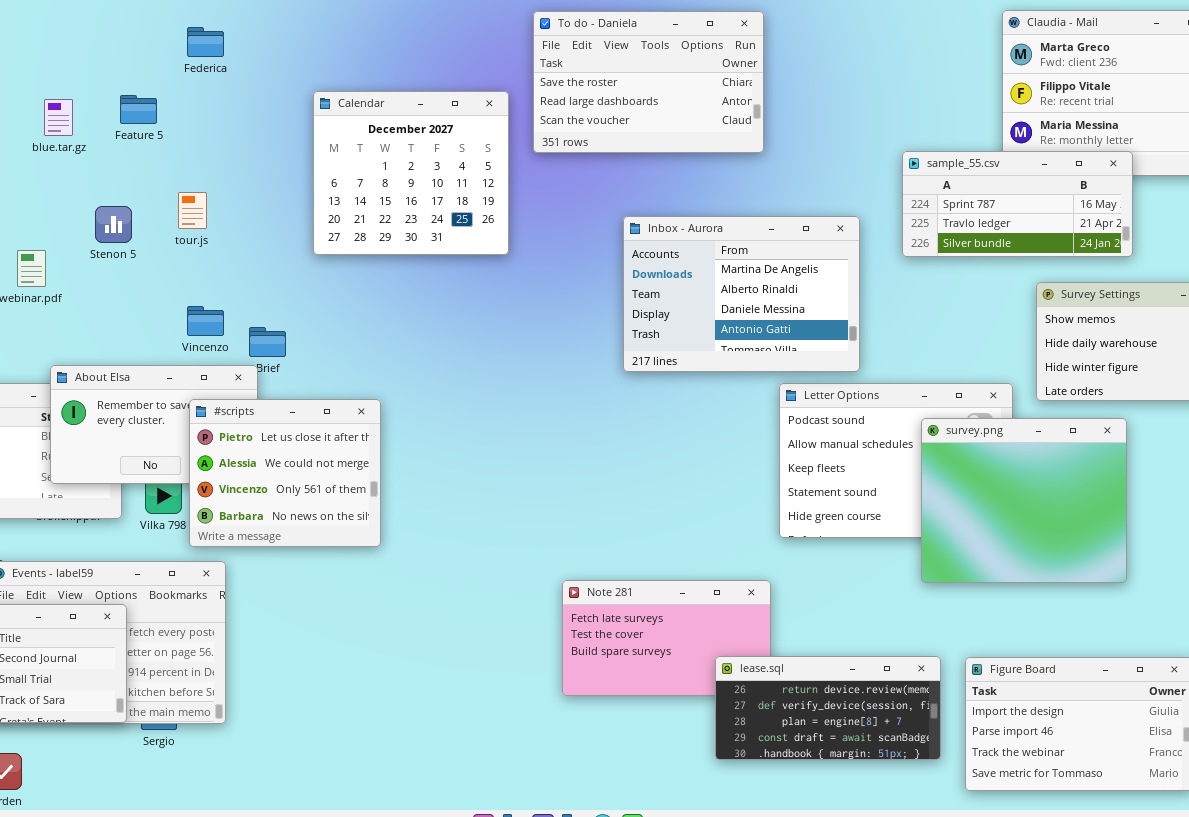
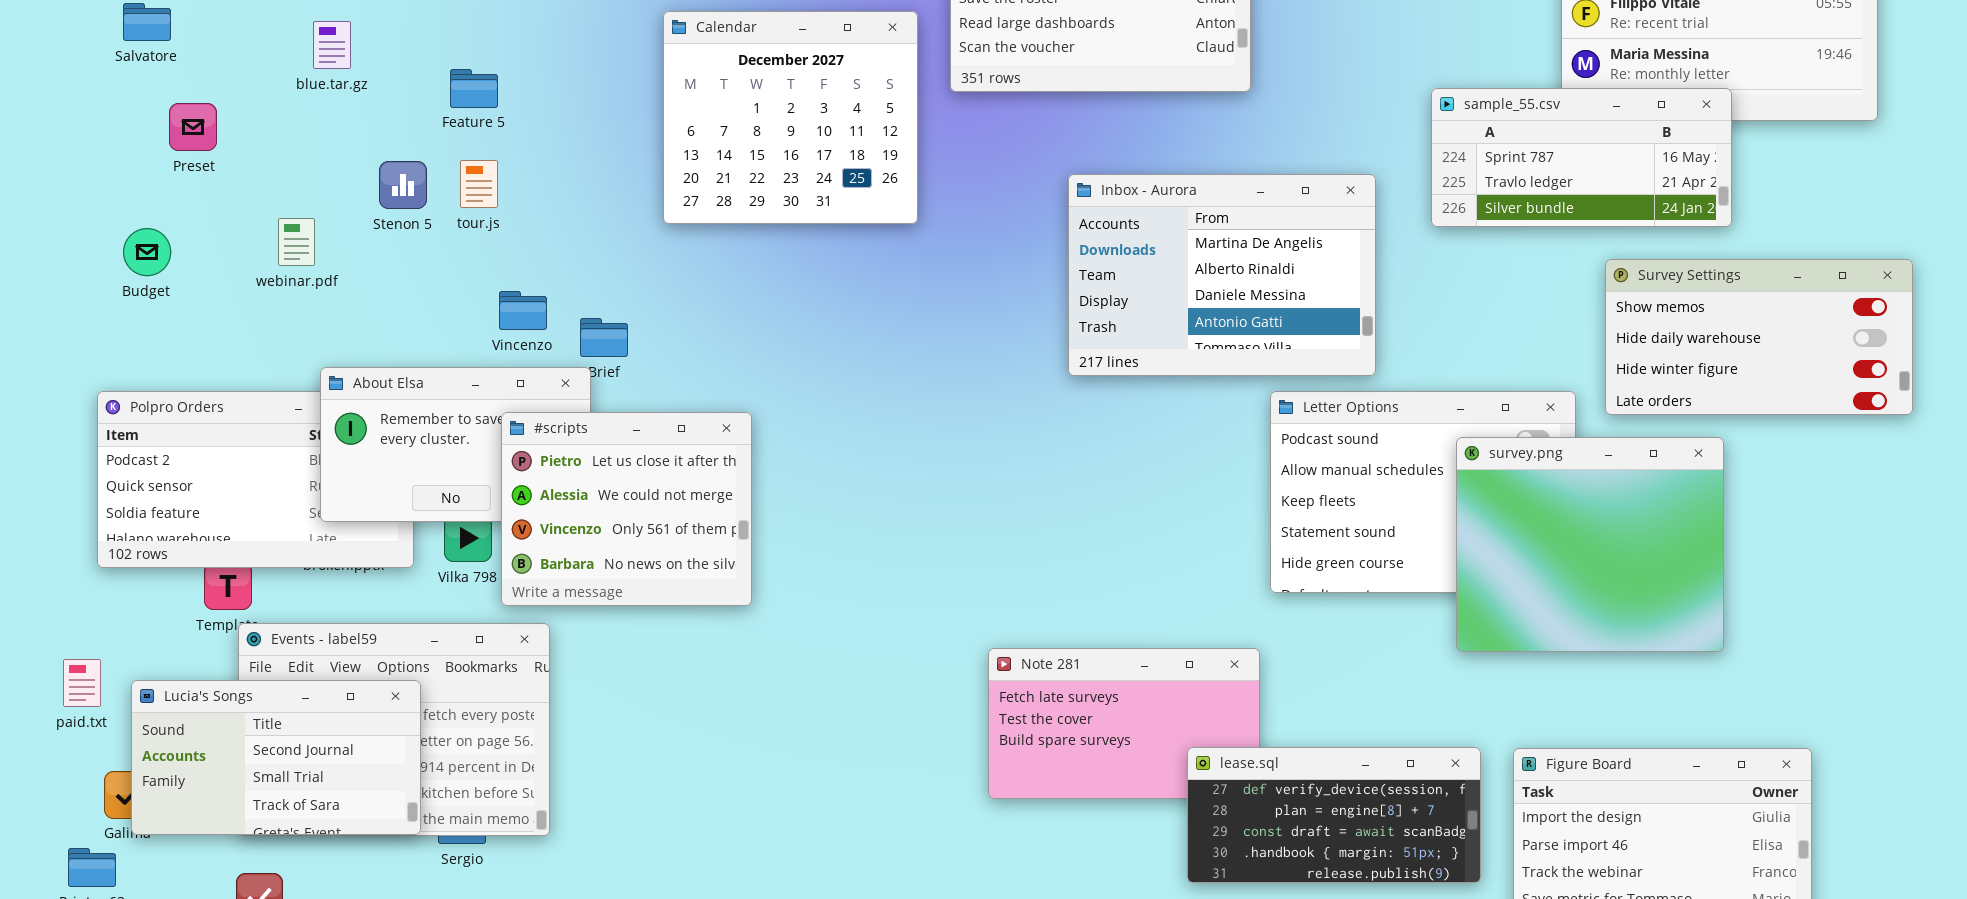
Feature 5: [120,95,157,124] -> [450,69,498,108], moved
tour.js: [178,192,207,229] -> [460,160,498,208], moved
lease.sql: [715,656,941,760] -> [1187,747,1481,883], scrolled down 1 row

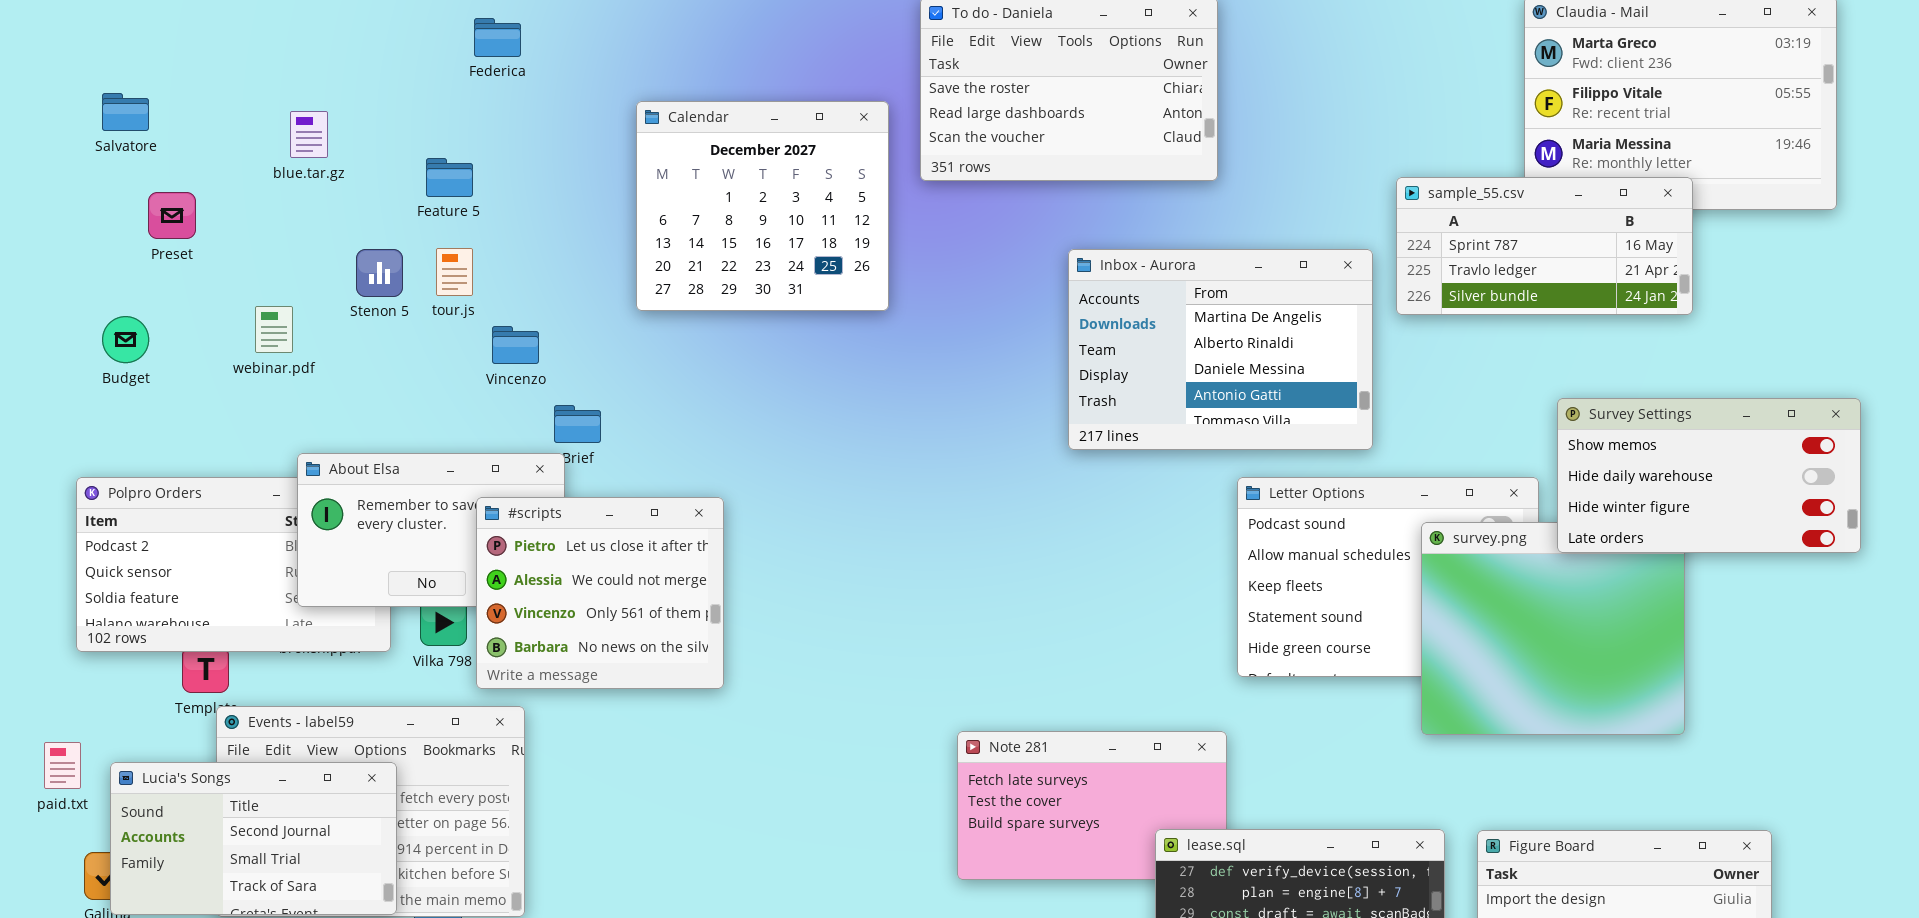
Inbox - Aurora: [1068,174,1376,376] -> [1068,249,1373,450], moved
Survey Settings: [1605,259,1913,415] -> [1557,398,1861,553], moved
Vincenzo: [499,291,547,330] -> [492,326,539,364], moved

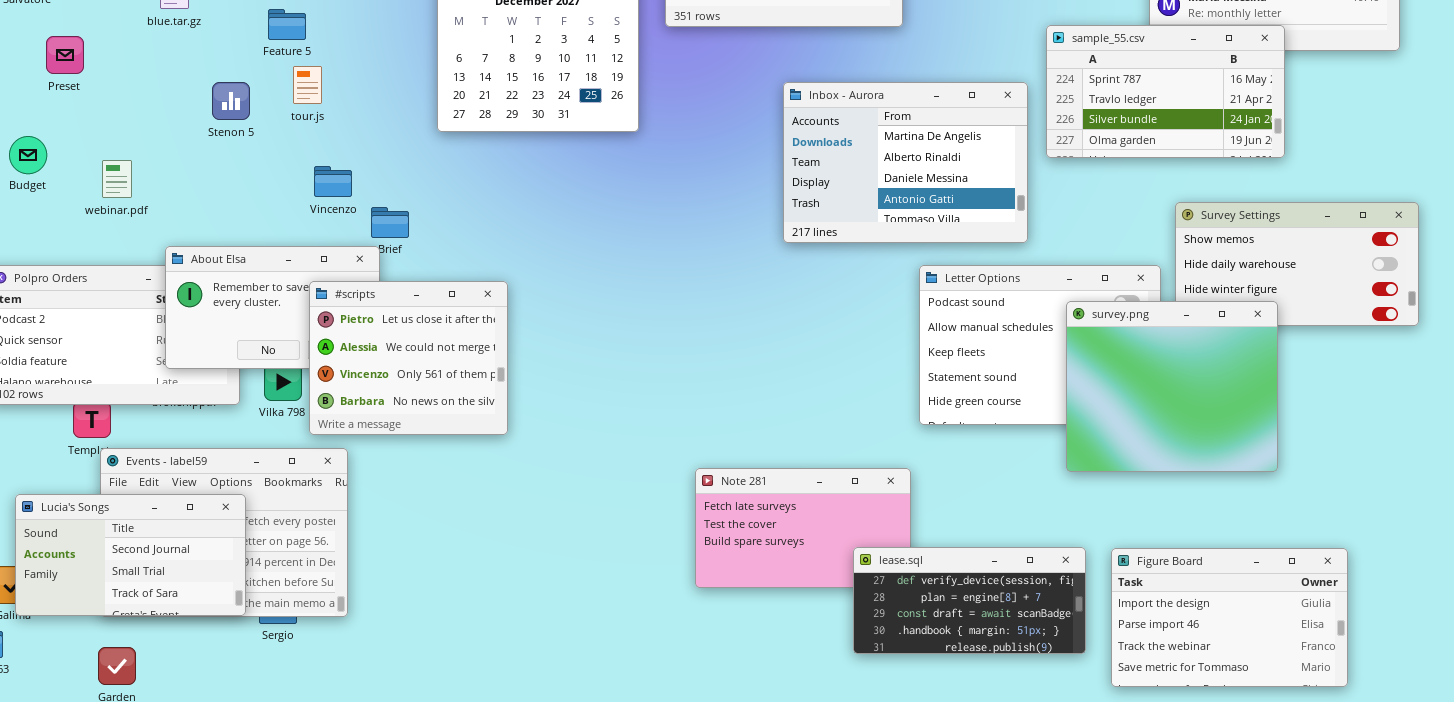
sample_55.csv: [1396,177,1693,315] -> [1046,25,1285,158], resized
tour.js: [436,248,473,296] -> [293,66,322,104], moved
webinar.pdf: [255,306,293,353] -> [102,160,132,198], moved
Vincenzo: [492,326,539,364] -> [314,166,352,197], moved
survey.png: [1421,522,1685,735] -> [1066,301,1278,472], raised

